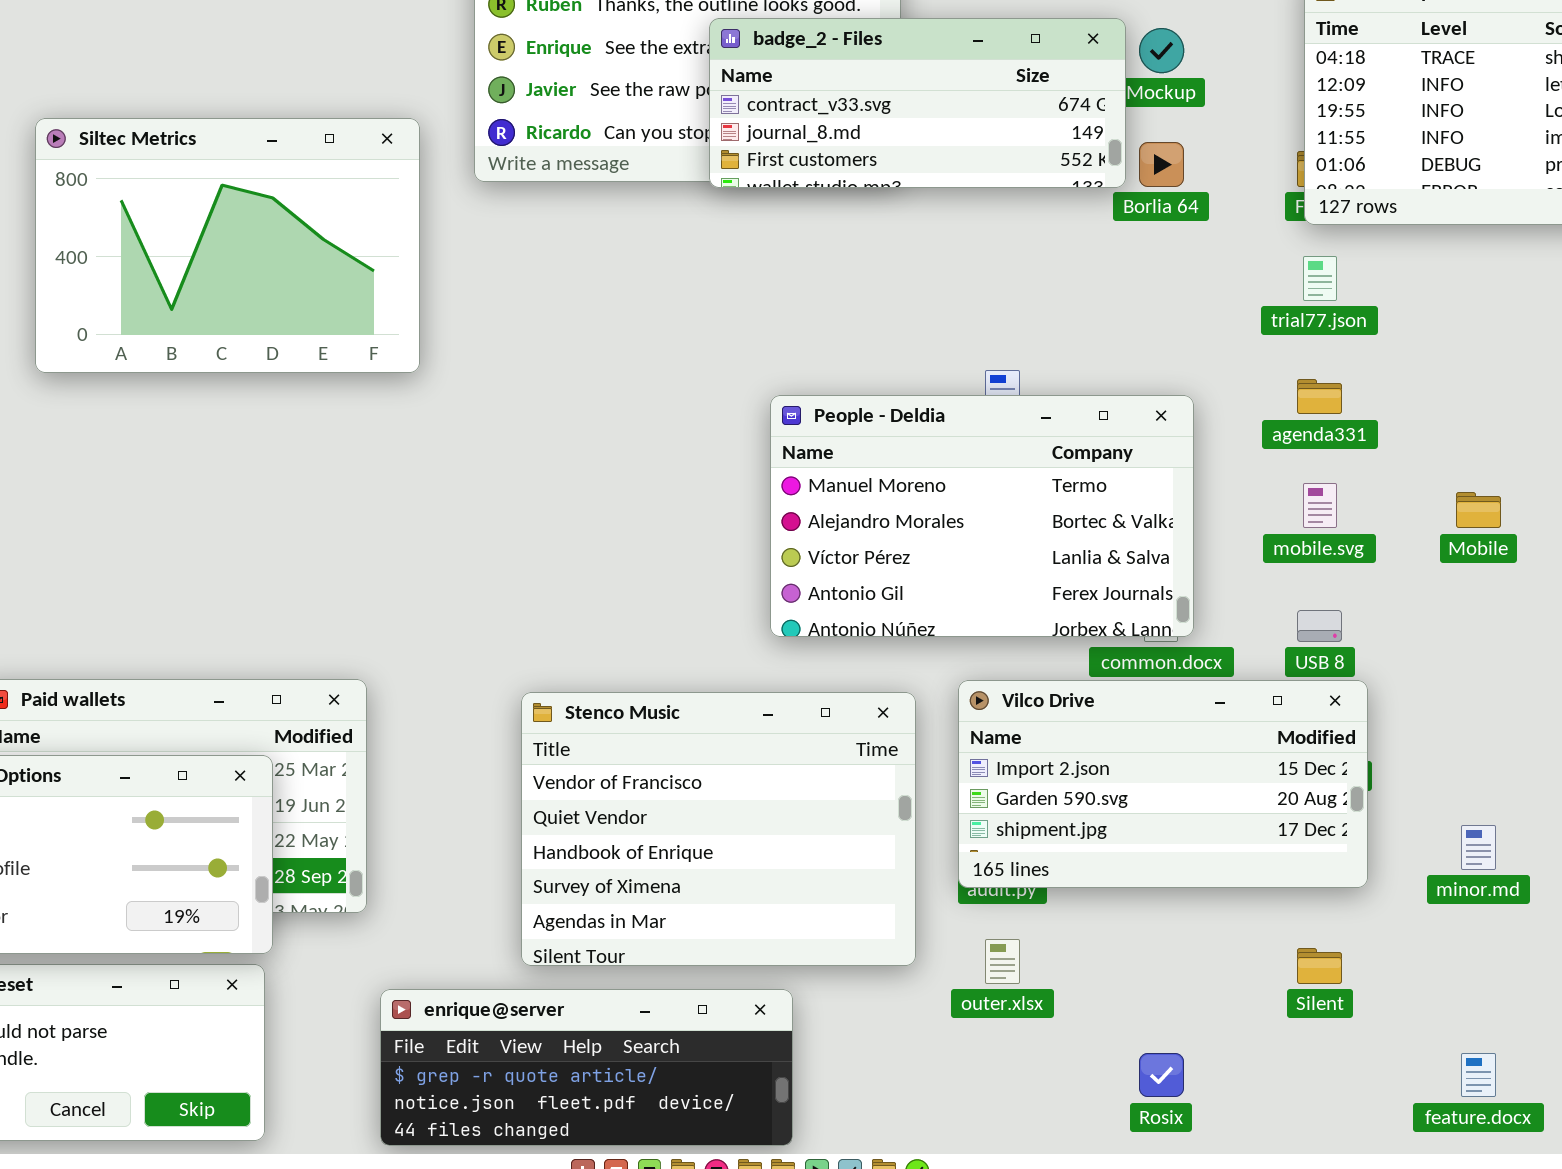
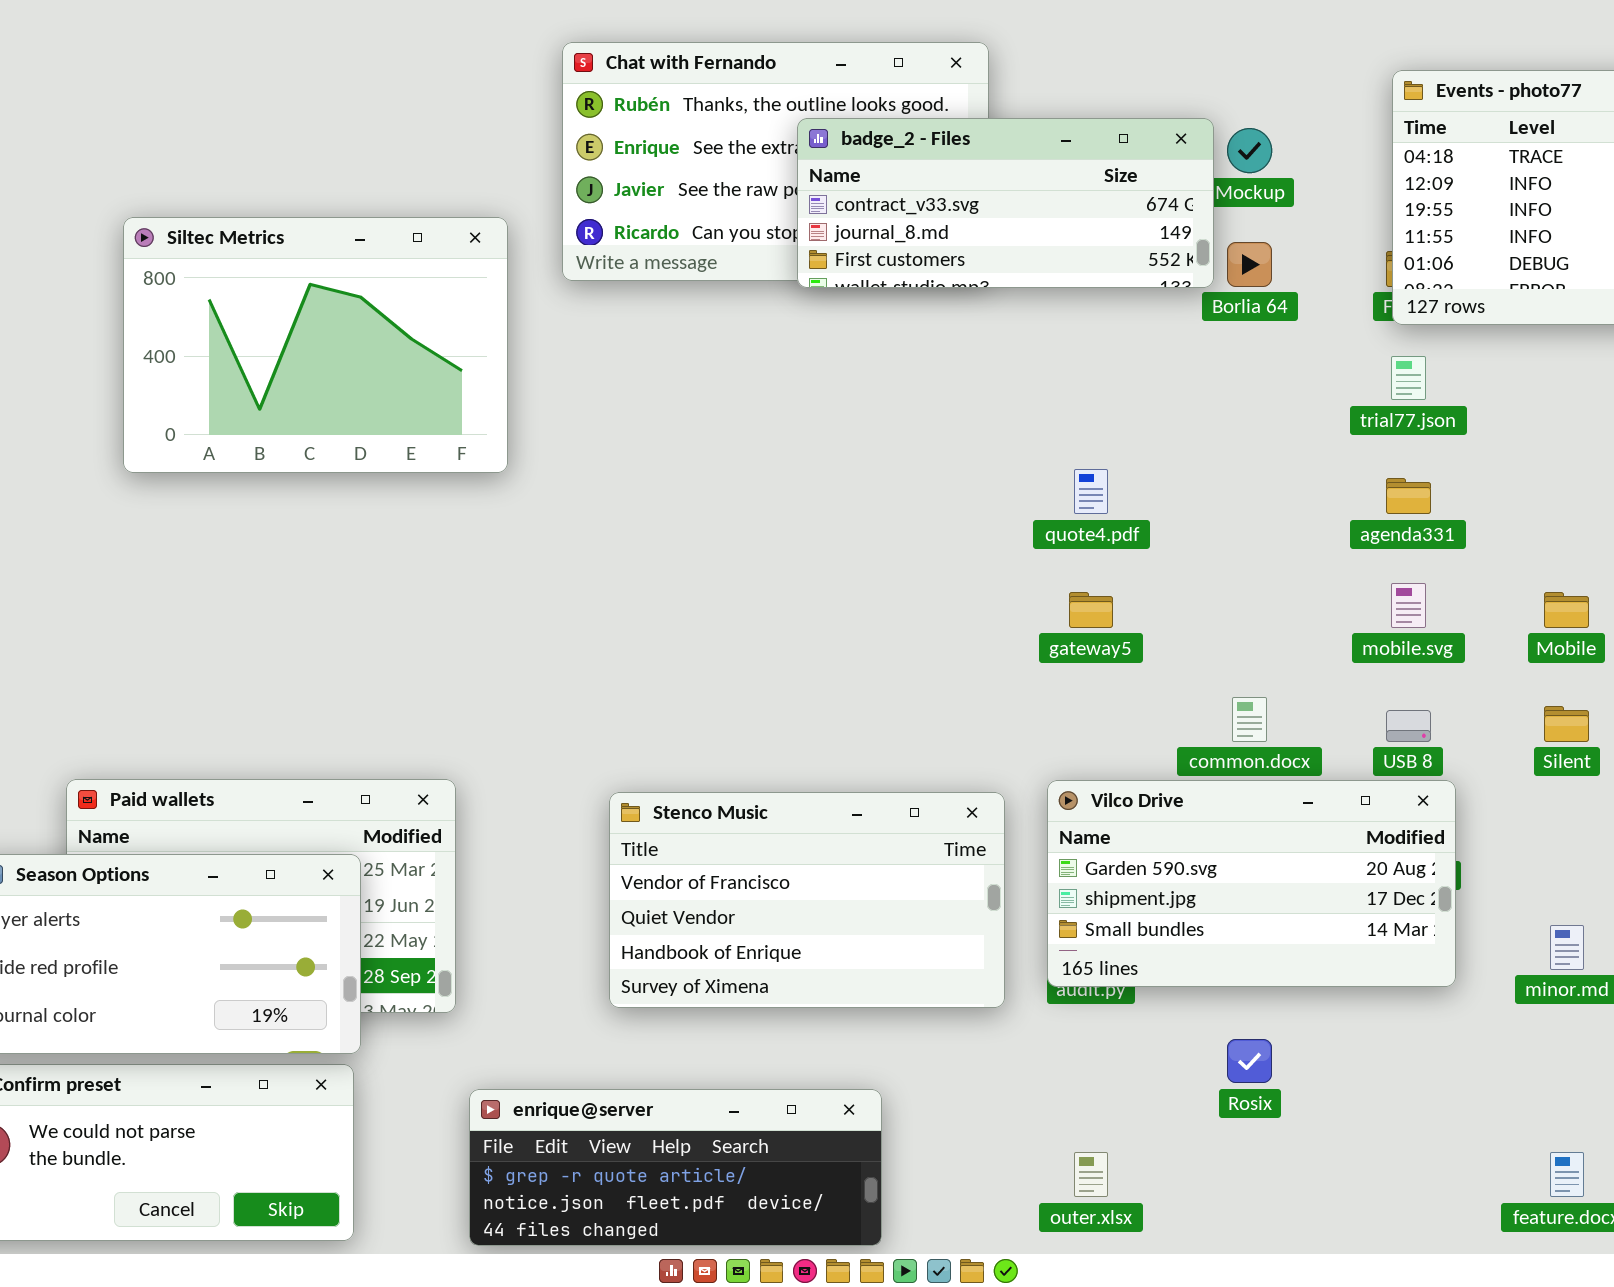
People - Deldia: [770,395,1194,637] -> none, closed
Vilco Drive: [958,680,1368,888] -> [1047,780,1456,987], scrolled down 1 row
Stenco Music: [521,692,916,966] -> [609,792,1005,1008], resized
outer.xlsx: [985,939,1020,984] -> [1074,1152,1108,1197], moved
Silent: [1297,948,1342,984] -> [1544,706,1589,742], moved
Rosix: [1139,1053,1184,1097] -> [1227,1039,1272,1083], moved

